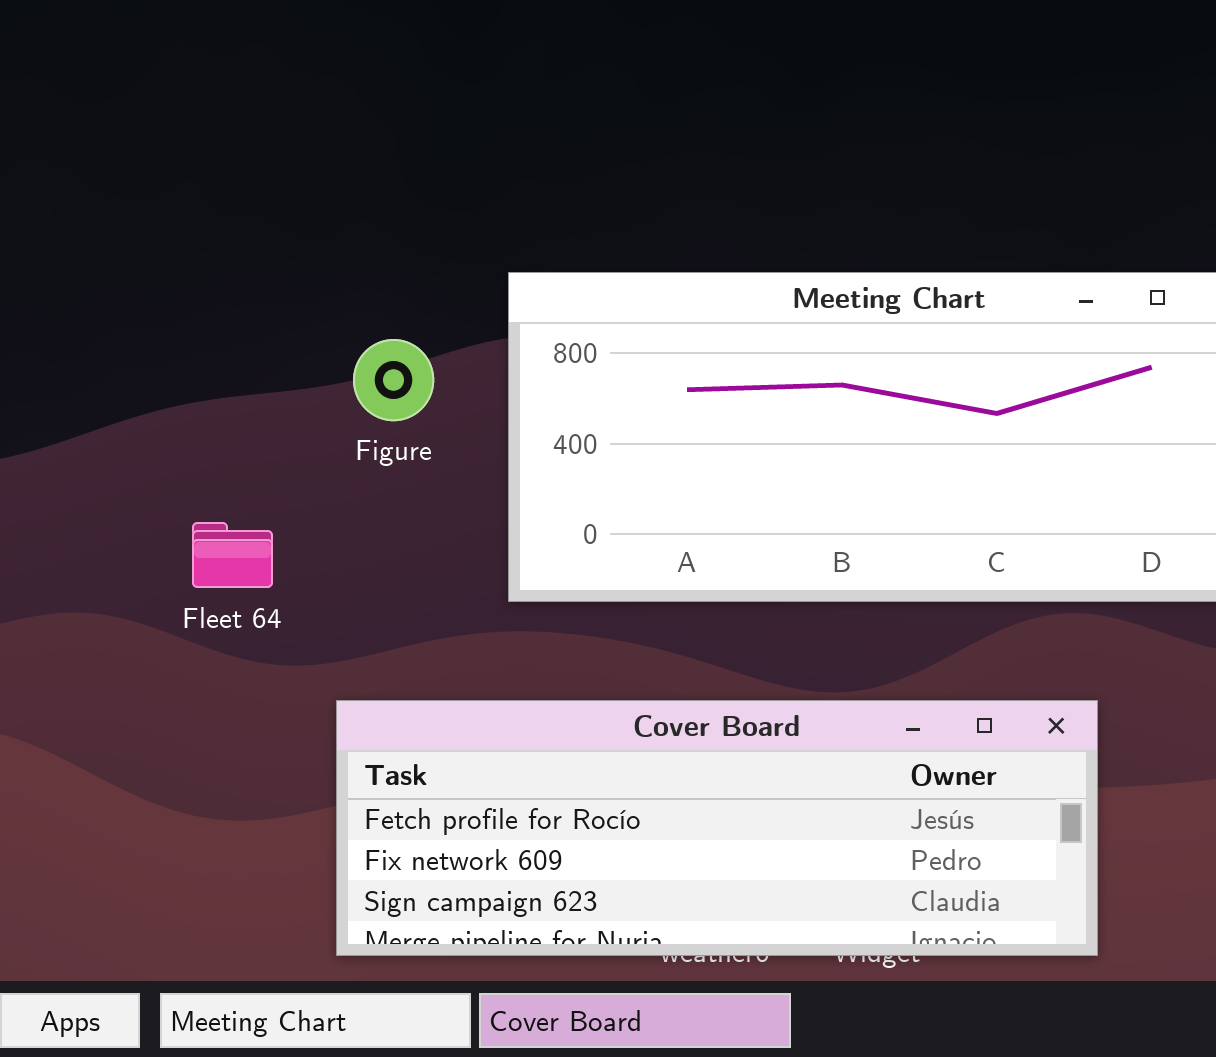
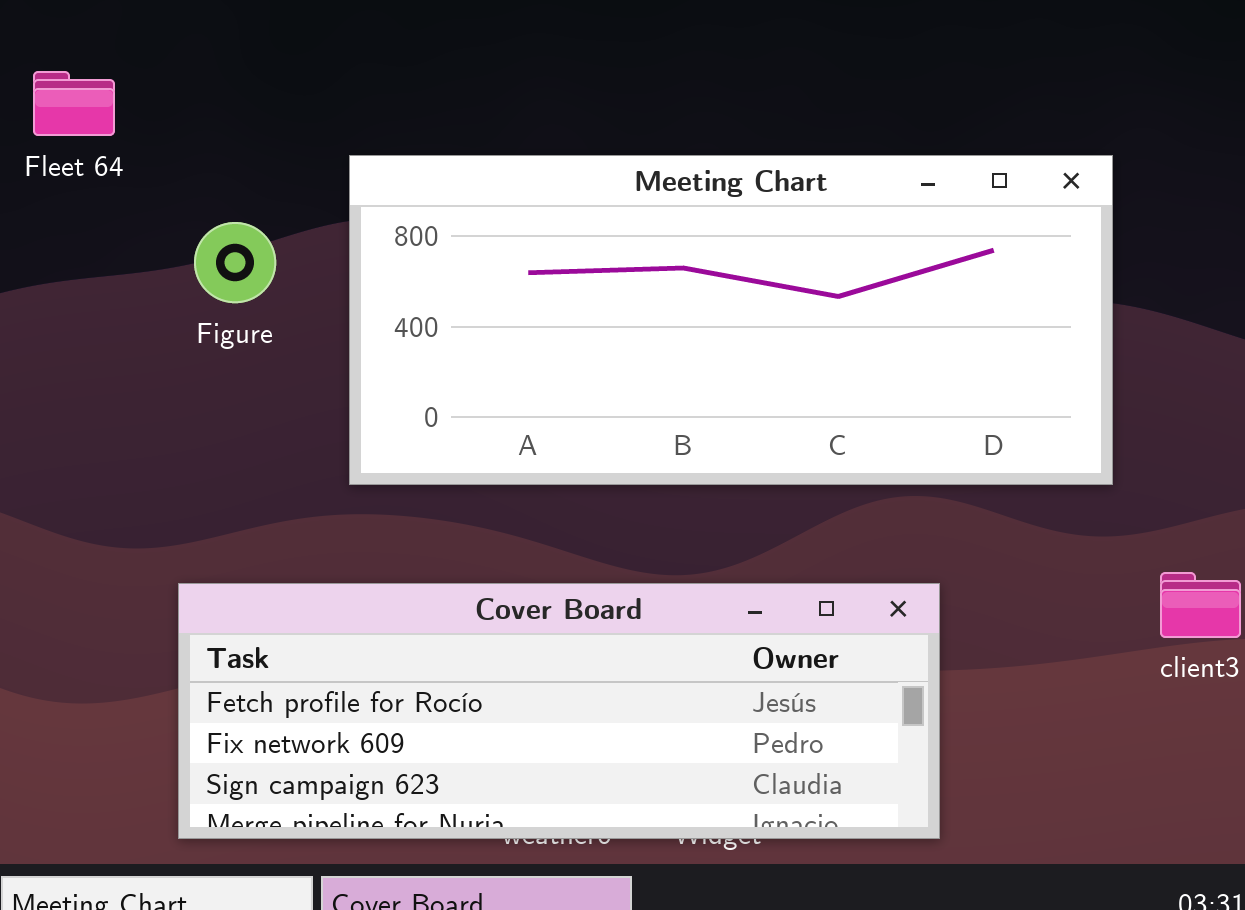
Fleet 64: [192,522,273,588] -> [33,71,115,136], moved

